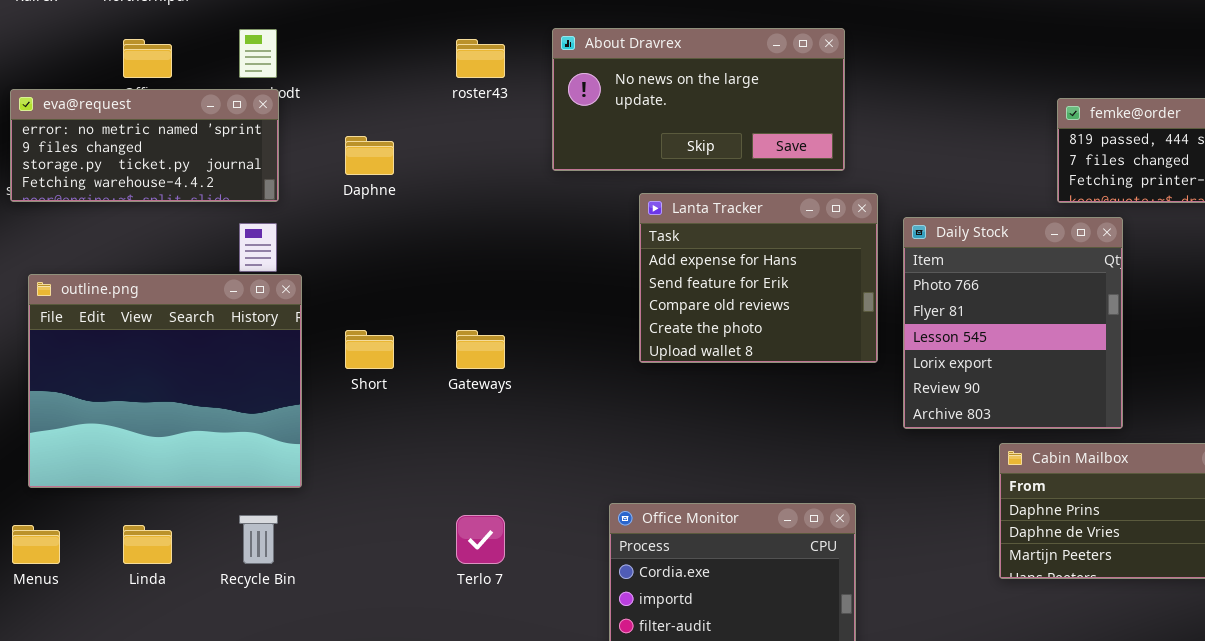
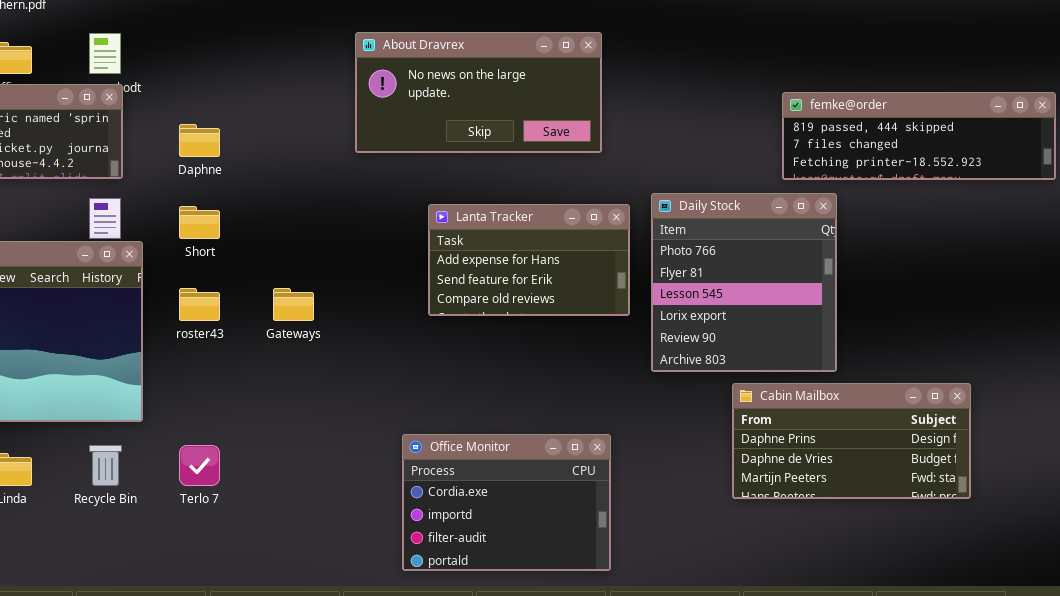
roster43: [456,39,505,78] -> [179,288,220,321], moved
Lanta Tracker: [639,193,878,363] -> [428,204,630,316], resized
Short: [345,330,394,369] -> [179,206,220,239], moved
Terlo 7: [456,515,505,564] -> [179,445,220,486], moved

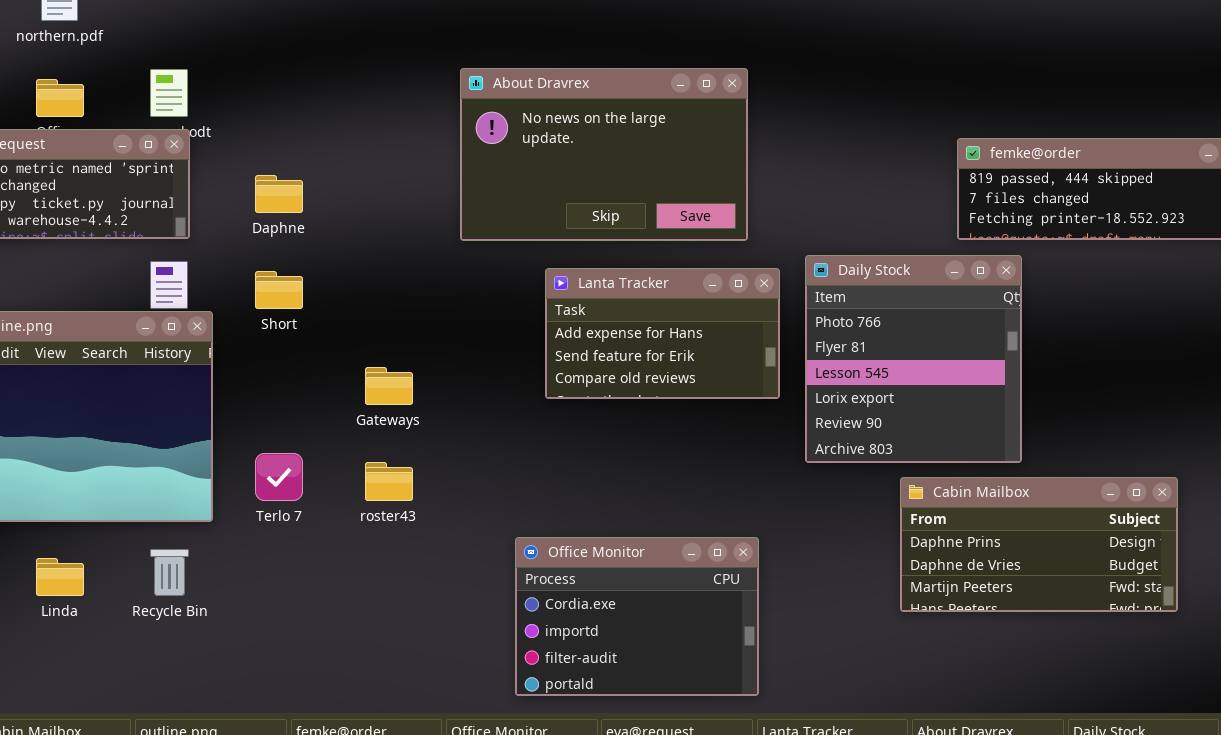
About Dravrex: [355,32,602,153] -> [460,68,748,241], resized
roster43: [179,288,220,321] -> [365,462,413,501], moved
Terlo 7: [179,445,220,486] -> [255,453,303,501], moved

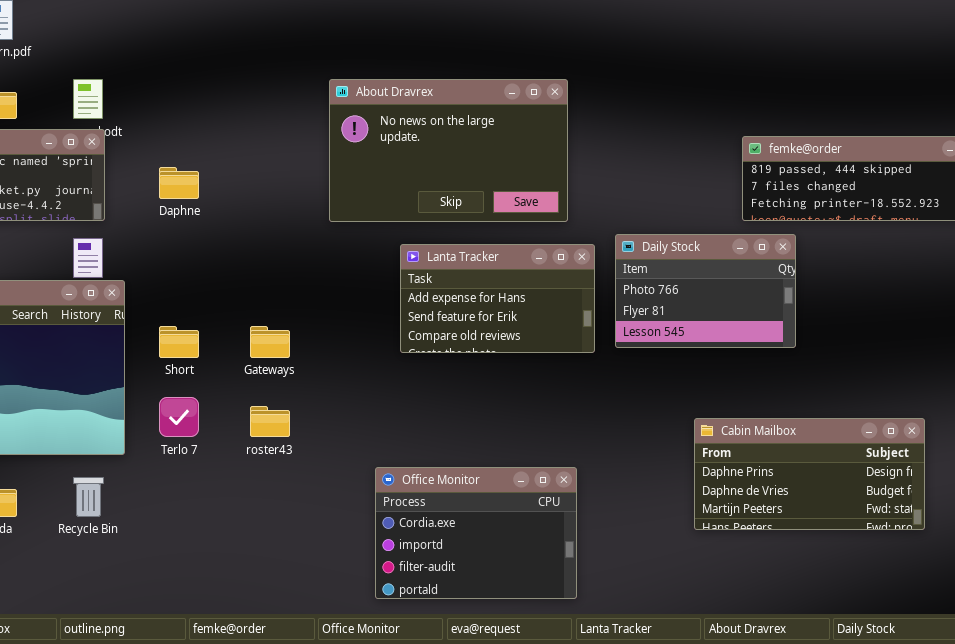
Daily Stock: [805,255,1022,463] -> [615,234,796,348], resized
Short: [255,271,303,309] -> [159,326,199,358], moved

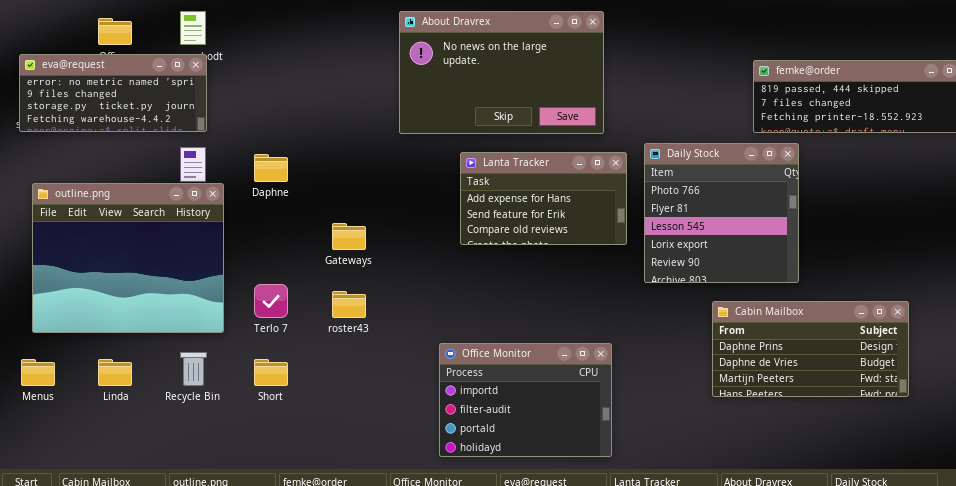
Daphne: [159,167,199,199] -> [254,154,288,182], moved
Daily Stock: [615,234,796,348] -> [644,143,799,283], resized
Short: [159,326,199,358] -> [254,359,288,386], moved
Office Monitor: [375,467,577,599] -> [439,343,612,457], scrolled down 1 row

